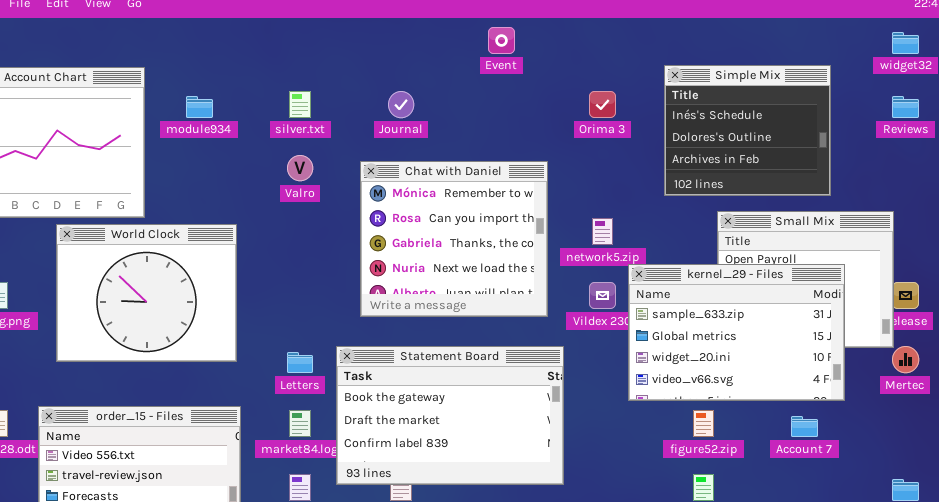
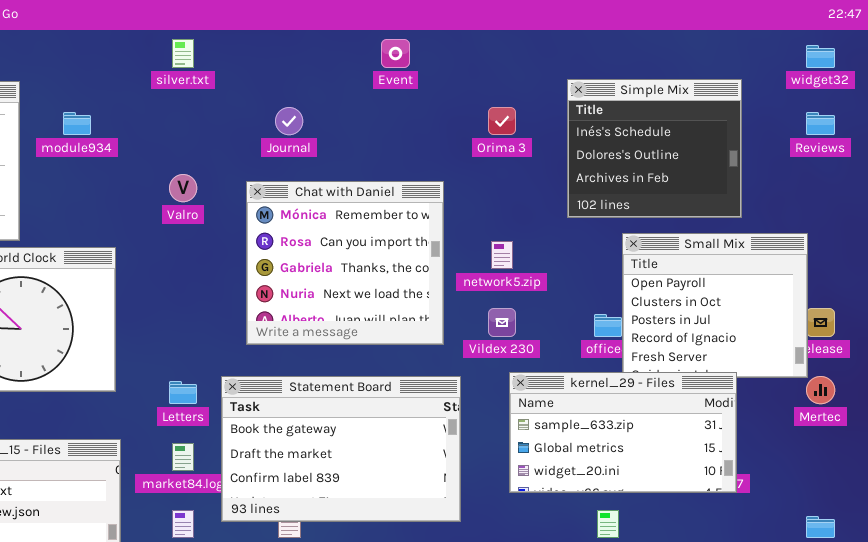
silver.txt: [289,91,311,118] -> [172,39,194,68], moved
kernel_29 - Files: [628,264,845,401] -> [509,372,737,493], moved, resized

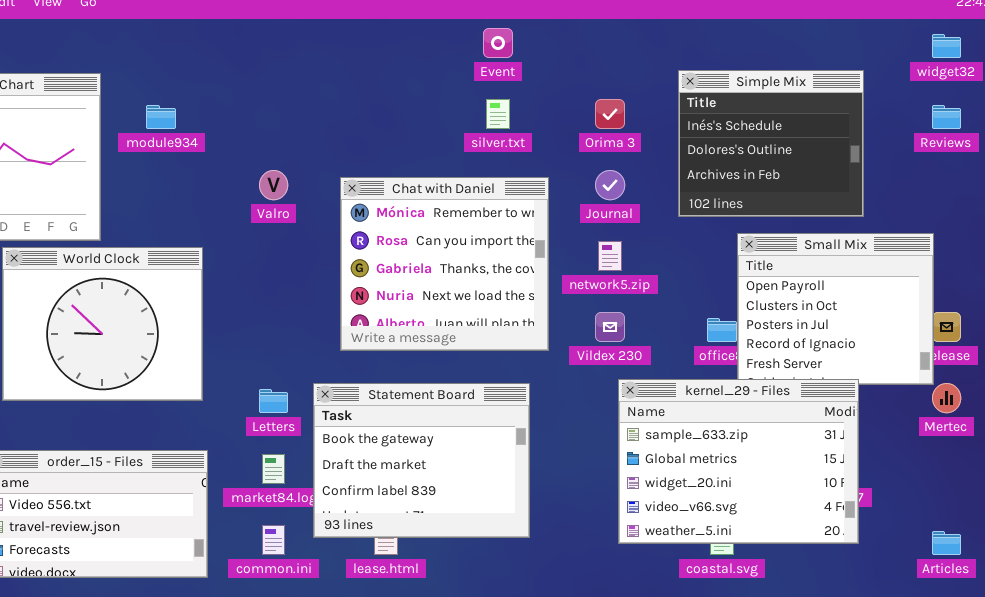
silver.txt: [172,39,194,68] -> [486,99,510,129], moved
Journal: [275,107,303,135] -> [595,170,625,200], moved
kernel_29 - Files: [509,372,737,493] -> [618,379,859,544], resized
Statement Board: [221,376,461,522] -> [313,383,530,538], resized

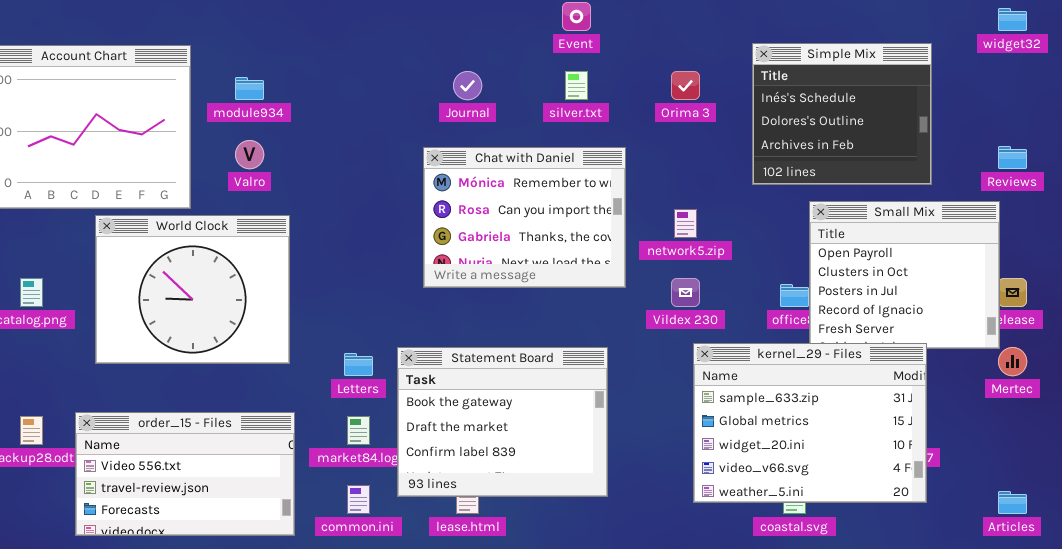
Reviews: [932,105,961,129] -> [998,146,1027,169], moved
Valro: [259,170,288,200] -> [235,140,264,169], moved
Journal: [595,170,625,200] -> [453,71,482,100], moved
Chat with Daniel: [340,177,549,351] -> [423,147,626,288], resized

